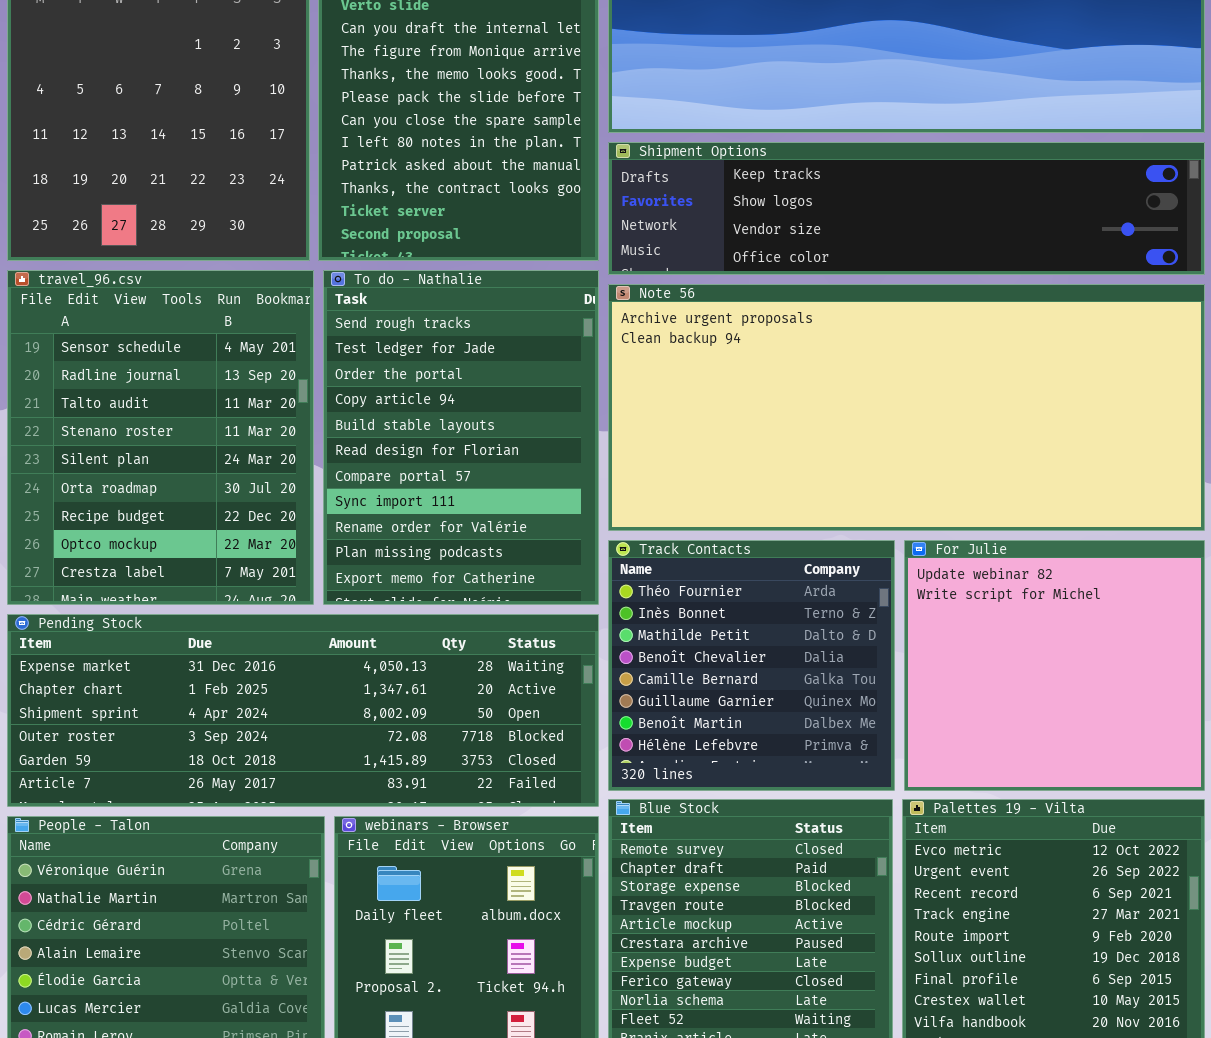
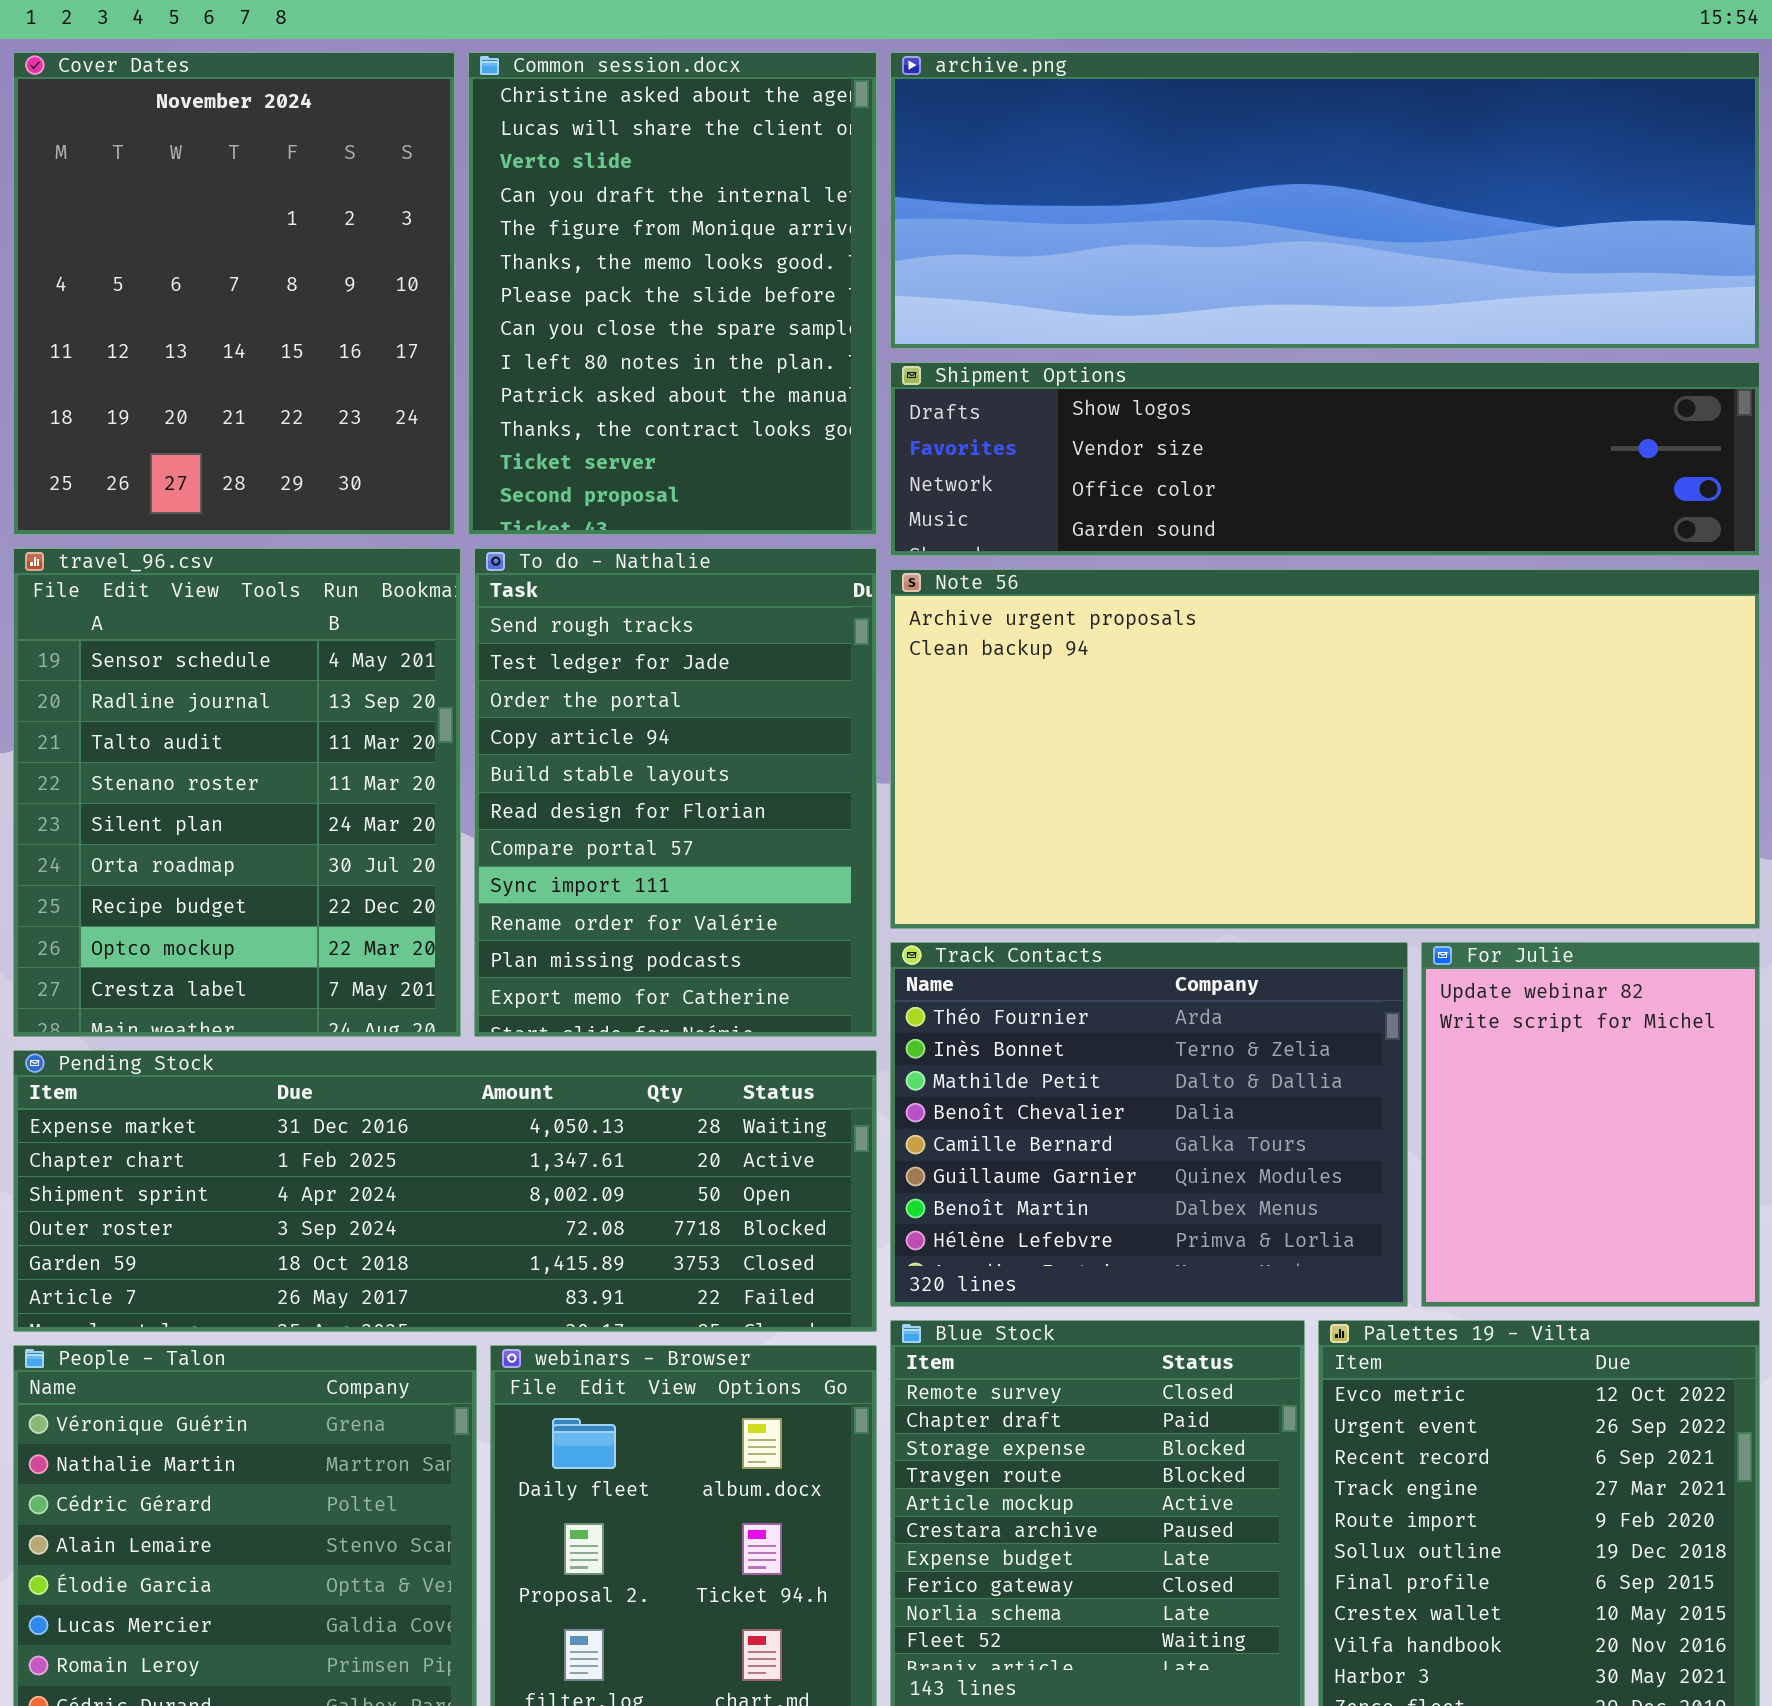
Shipment Options: [608,142,1205,275] -> [890,362,1760,556], scrolled down 1 row
Track Contacts: [608,540,895,791] -> [890,942,1408,1307], resized
For Julie: [904,540,1205,791] -> [1421,942,1760,1307], resized

